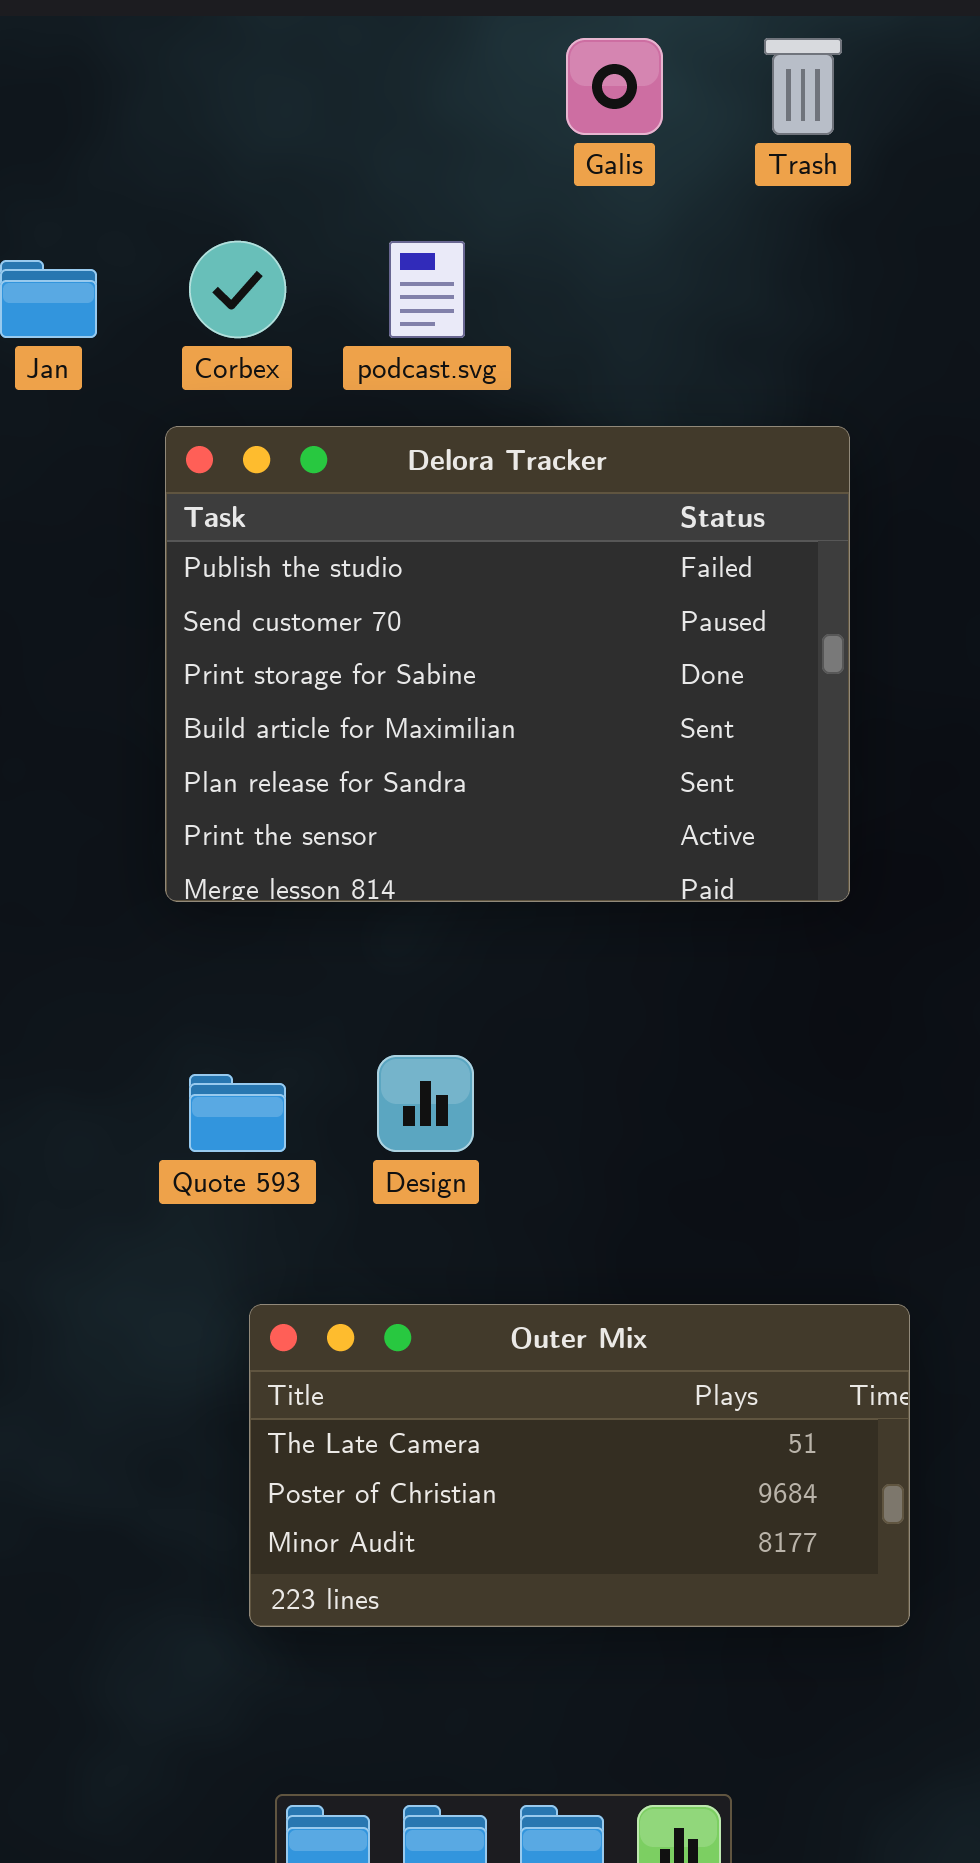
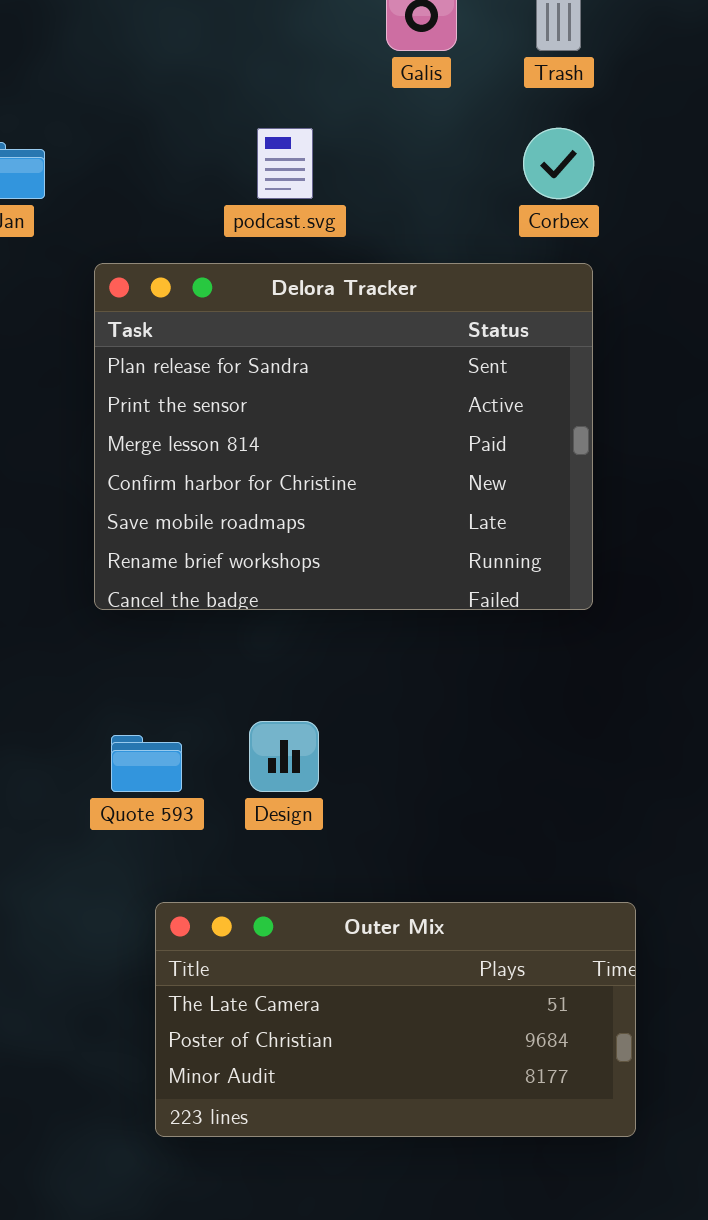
Corbex: [189,241,286,338] -> [523,128,594,199], moved
Delora Tracker: [165,426,850,902] -> [94,263,593,610], scrolled down 4 rows

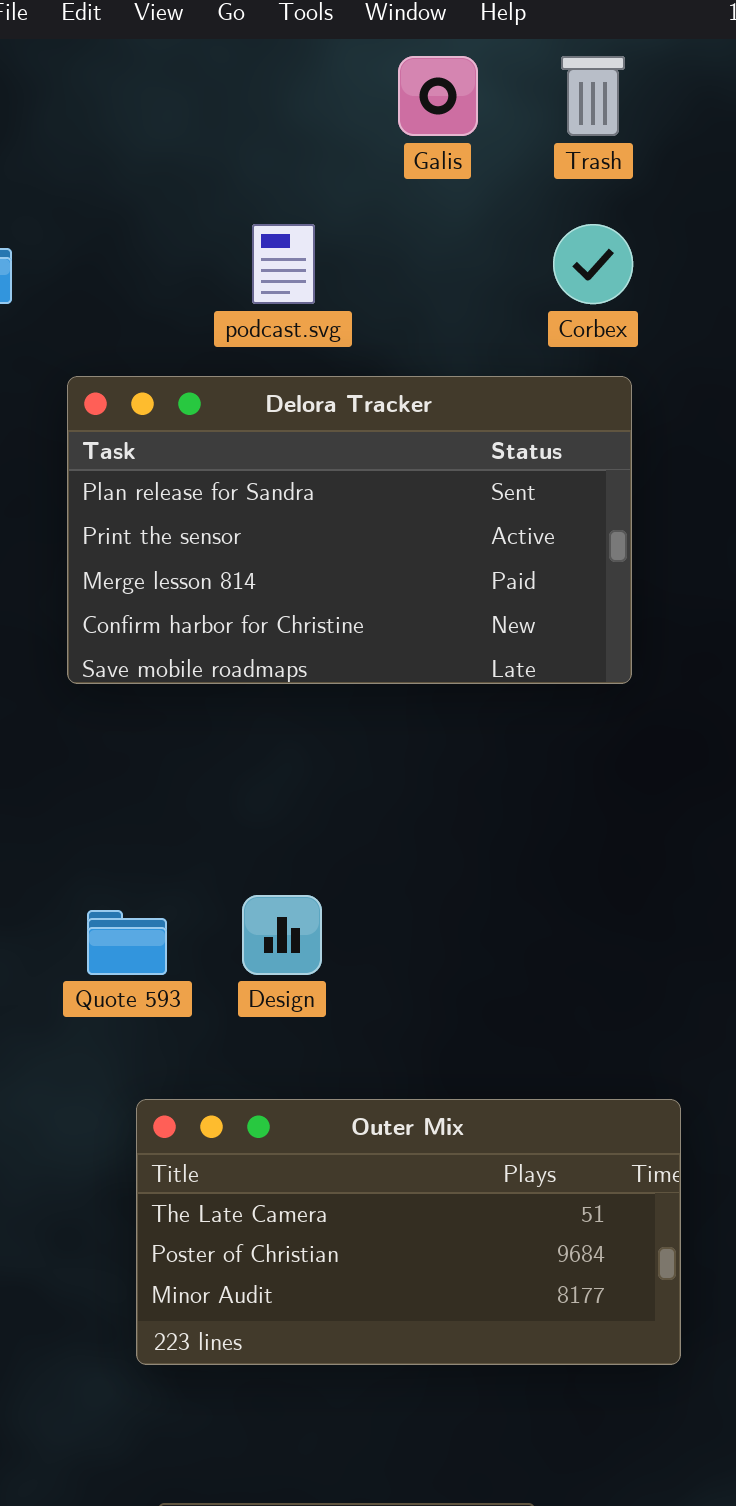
Delora Tracker: [94,263,593,610] -> [67,376,632,684], resized

